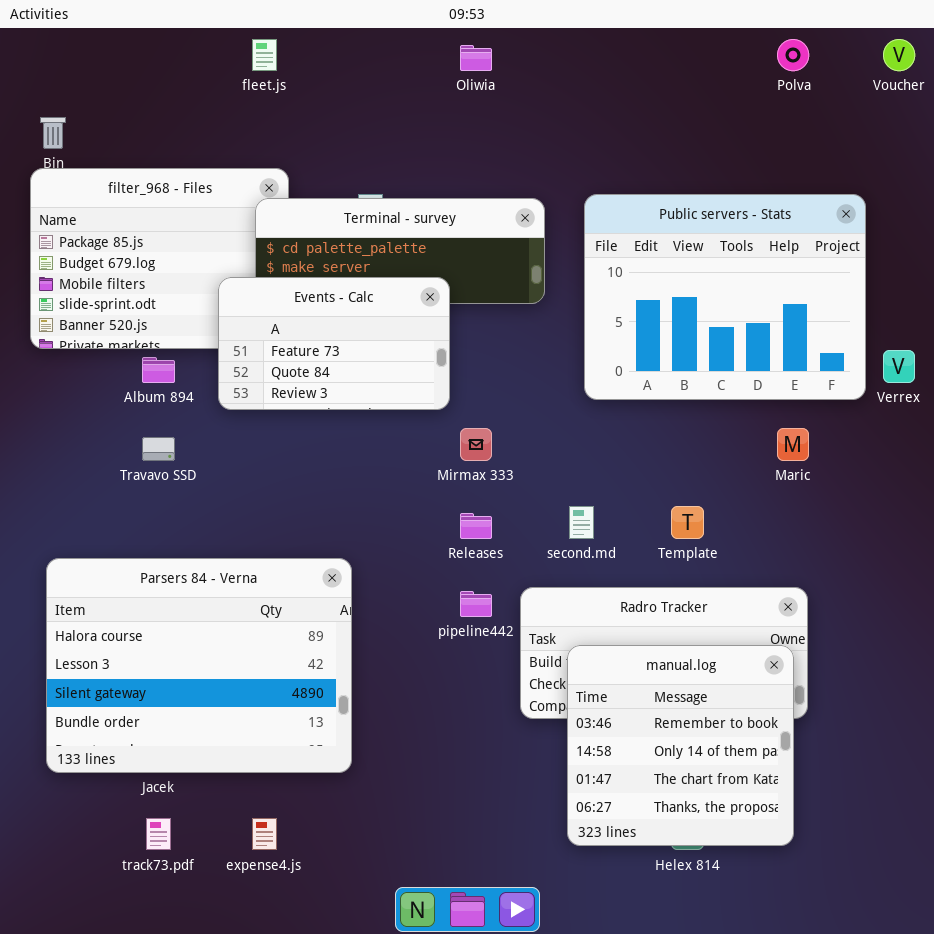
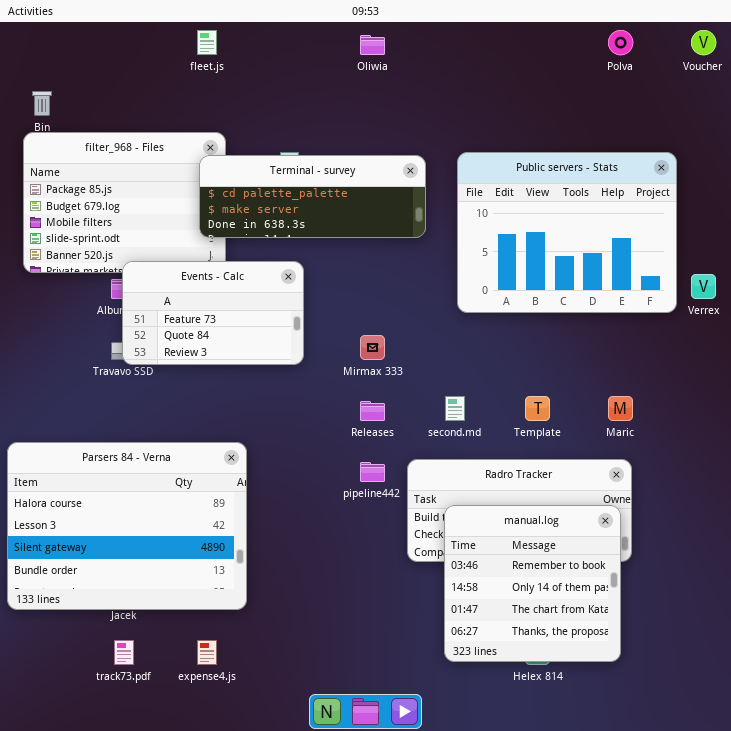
Events - Calc: [218,277,450,410] -> [122,261,304,365], moved
Maric: [777,428,809,461] -> [608,396,633,421], moved
Parsers 84 - Verna: [46,558,352,773] -> [7,442,247,610], moved

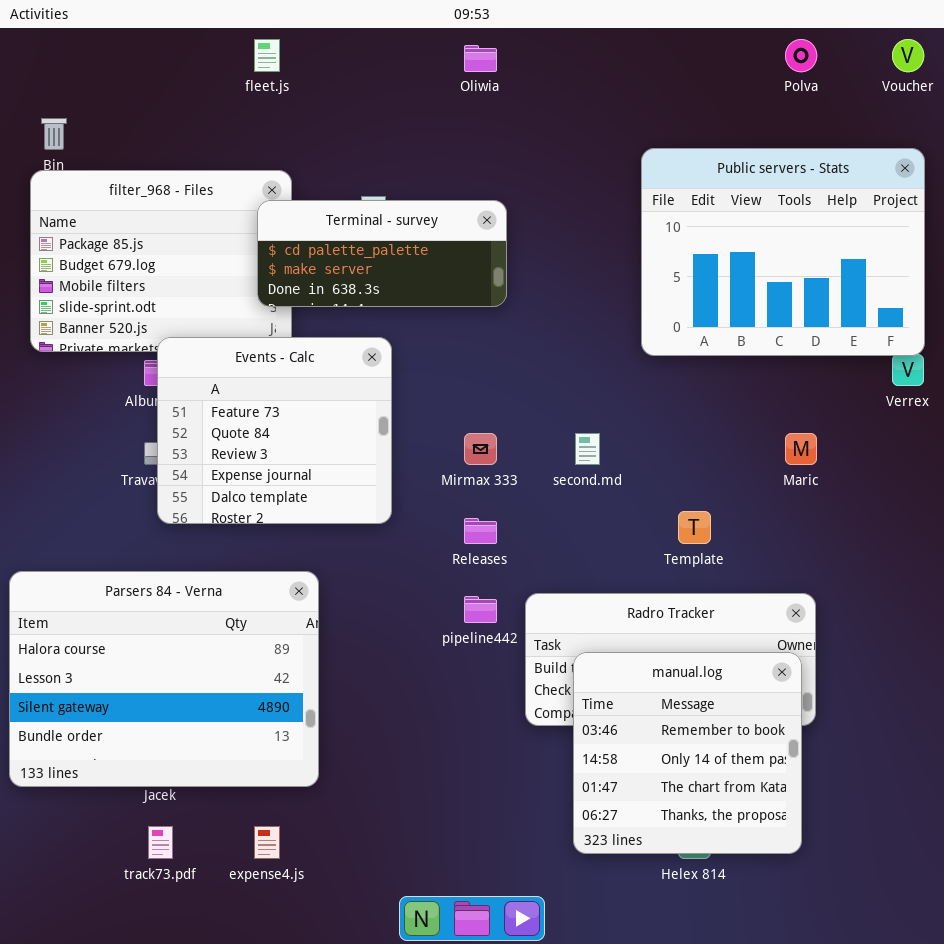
Public servers - Stats: [457,152,677,313] -> [641,148,925,356], moved
Terminal - survey: [199,155,426,238] -> [257,200,507,307], resized
Events - Calc: [122,261,304,365] -> [157,337,392,524], resized
second.md: [445,396,465,421] -> [575,433,600,465], moved
Maric: [608,396,633,421] -> [785,433,817,465], moved

